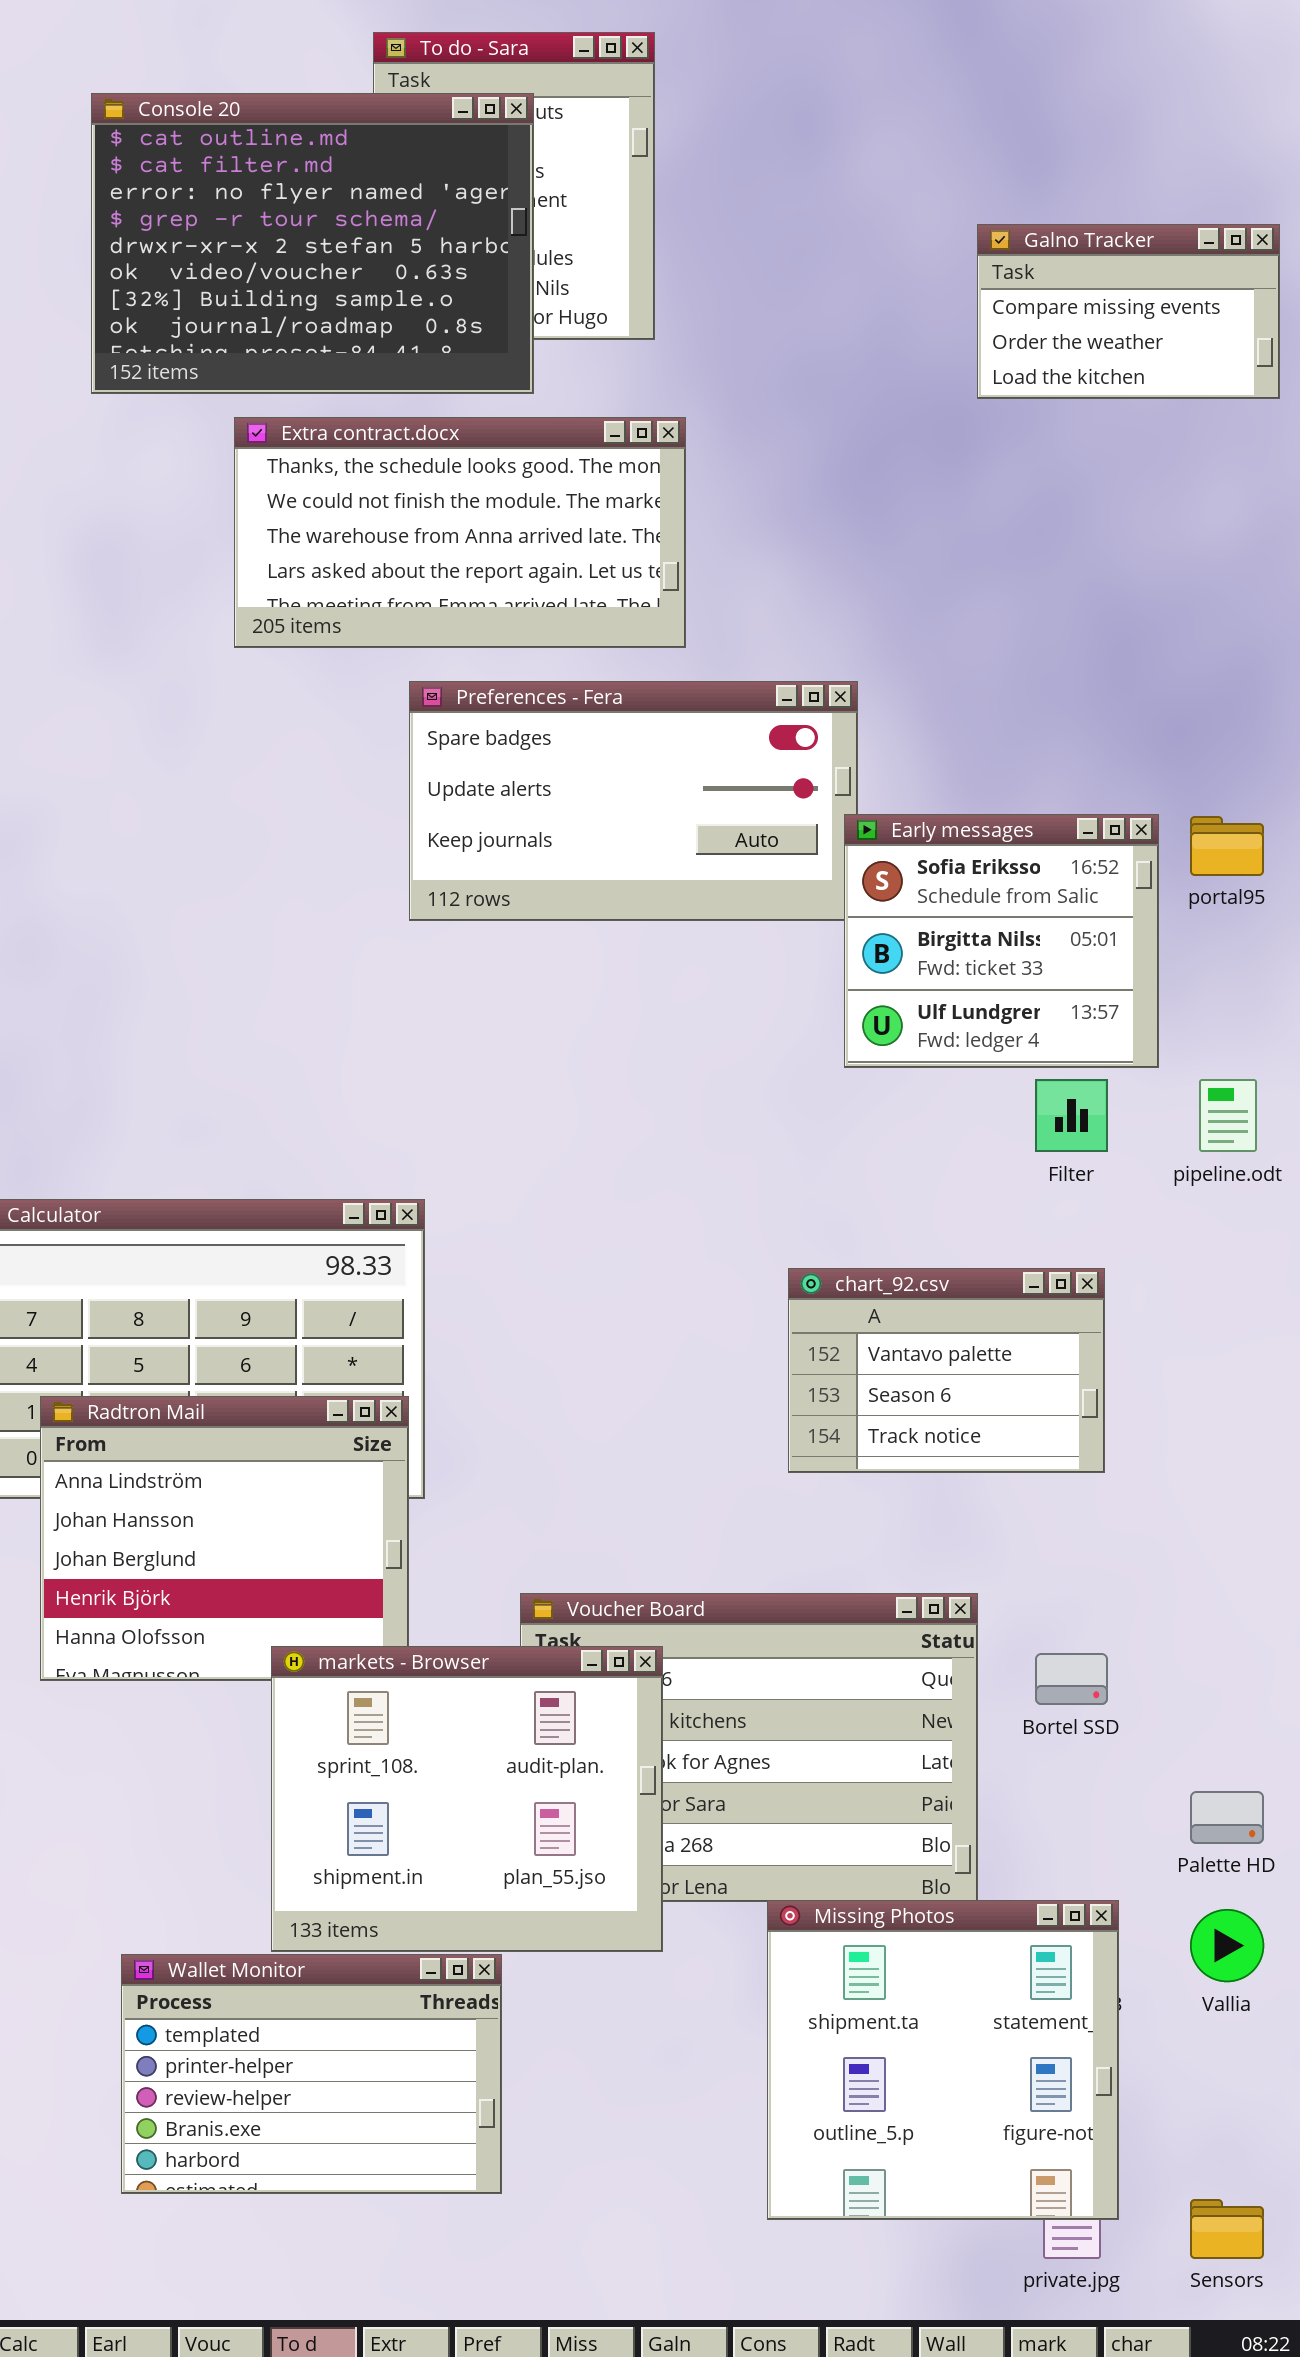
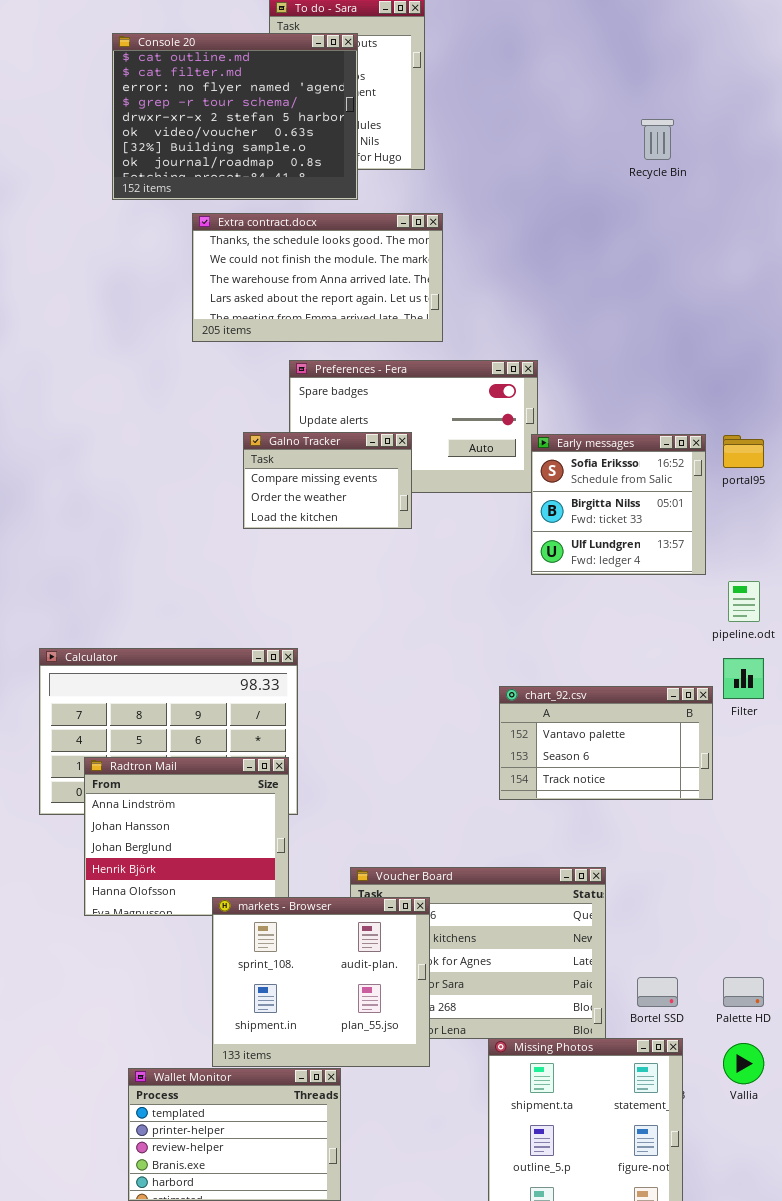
Galno Tracker: [977,224,1280,399] -> [243,432,412,529], moved
Filter: [1035,1079,1108,1152] -> [723,658,764,699], moved
chart_92.csv: [788,1268,1105,1473] -> [499,686,713,800], resized
Bortel SSD: [1035,1653,1108,1705] -> [637,977,678,1007], moved

